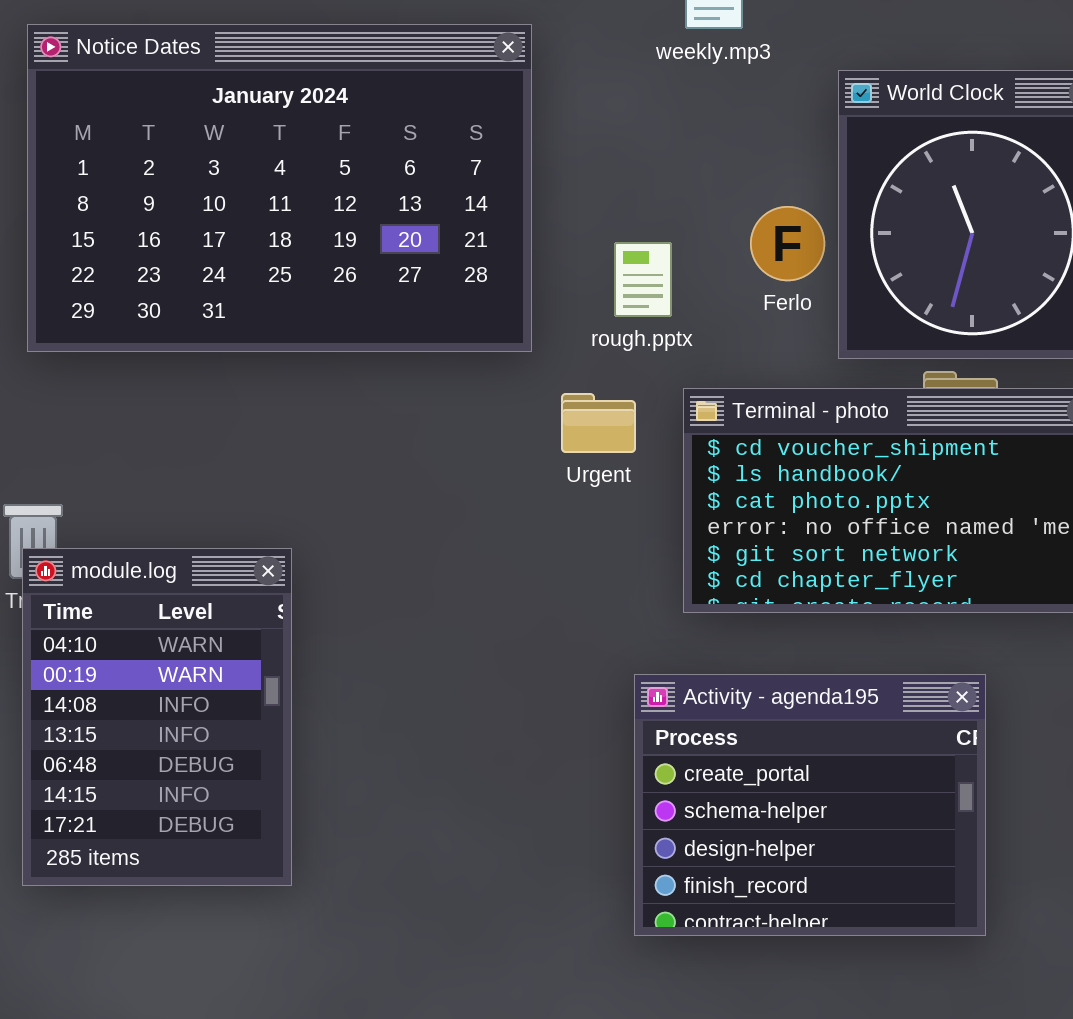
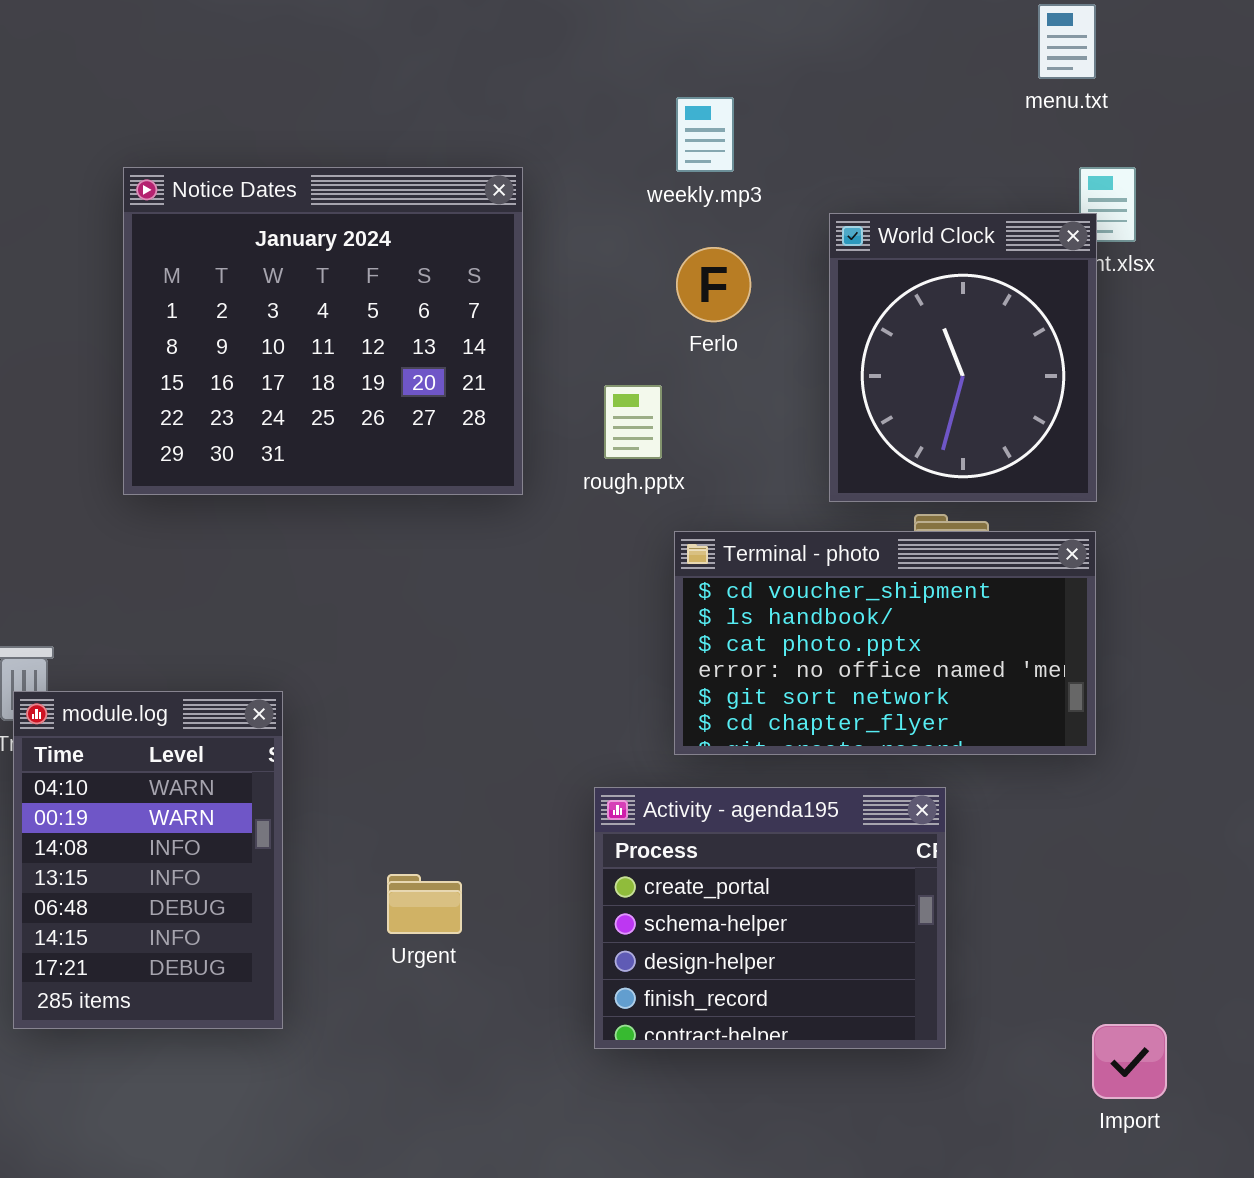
Notice Dates: [27,24,532,352] -> [123,167,523,495], resized
Ferlo: [750,206,825,281] -> [676,247,751,322], moved
Urgent: [561,393,636,453] -> [387,874,462,934], moved
Activity - agenda195: [634,674,986,936] -> [594,787,946,1049], moved

